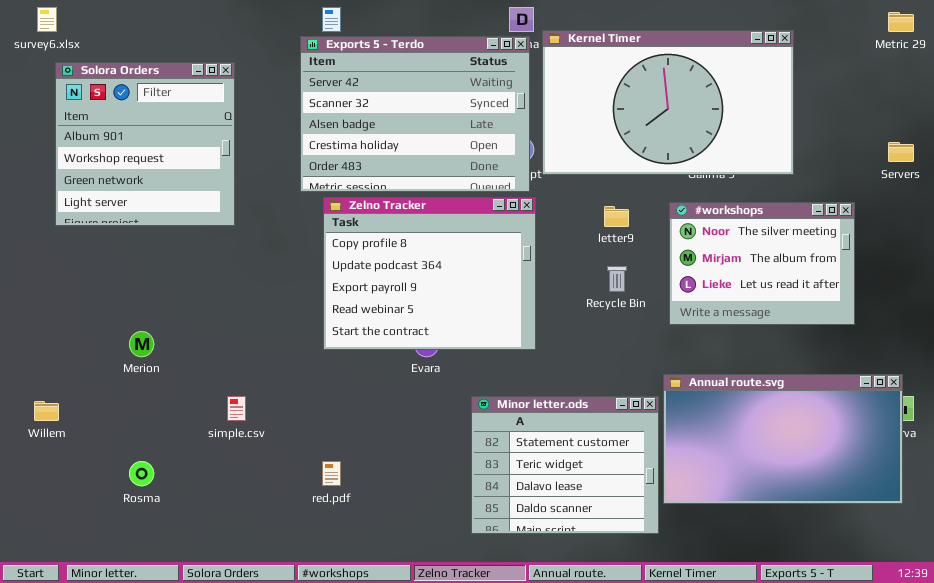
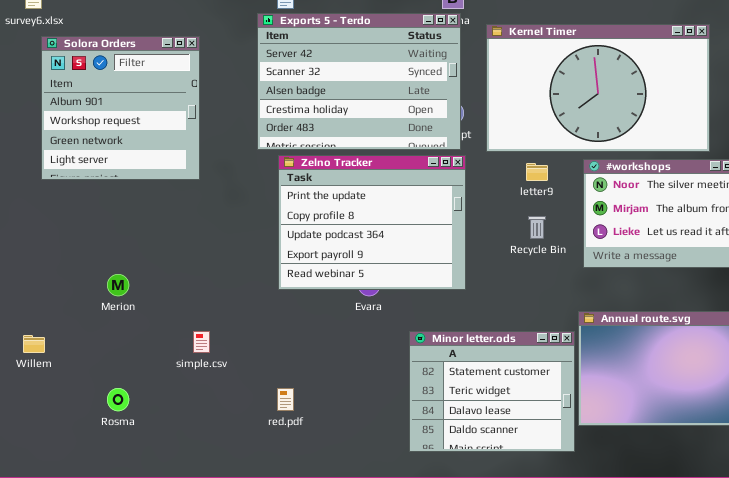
Kernel Timer: [542,30,794,175] -> [486,24,710,152], moved
Zelno Tracker: [323,197,536,350] -> [278,155,466,290], scrolled up 1 row

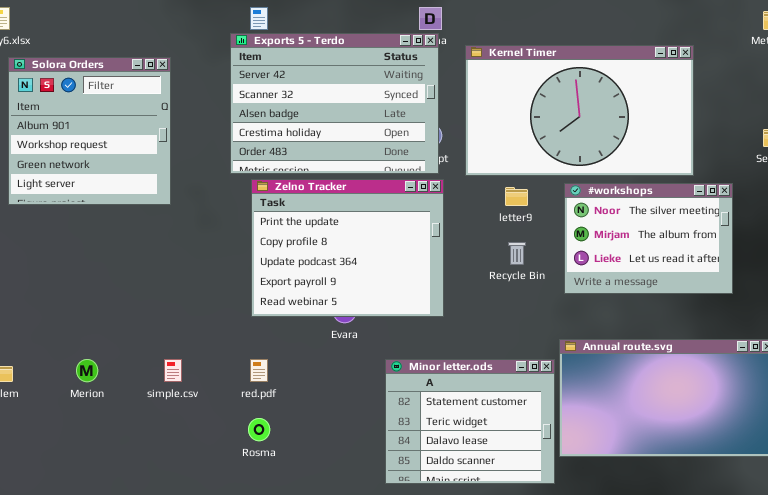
Merion: [107,274,129,296] -> [76,359,98,382], moved
Rosma: [107,388,129,411] -> [248,418,270,441], moved
red.pdf: [277,388,294,411] -> [250,359,268,382], moved

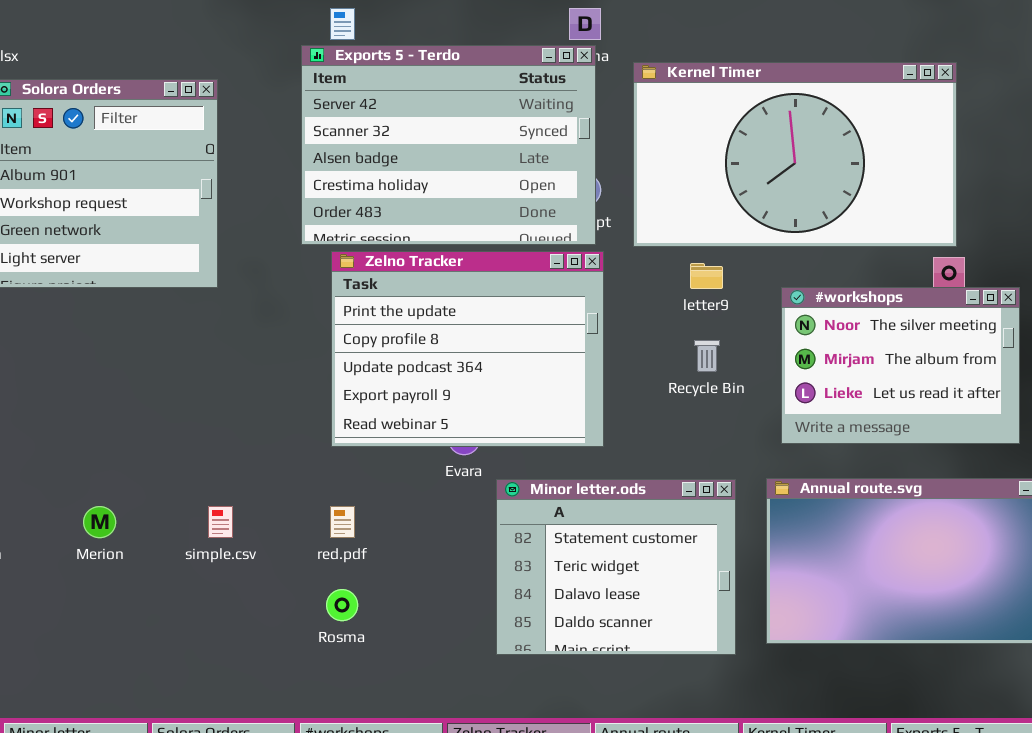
#workshops: [564,183,733,294] -> [781,287,1020,444], moved
Minor letter.ods: [385,359,555,484] -> [496,479,736,655], moved

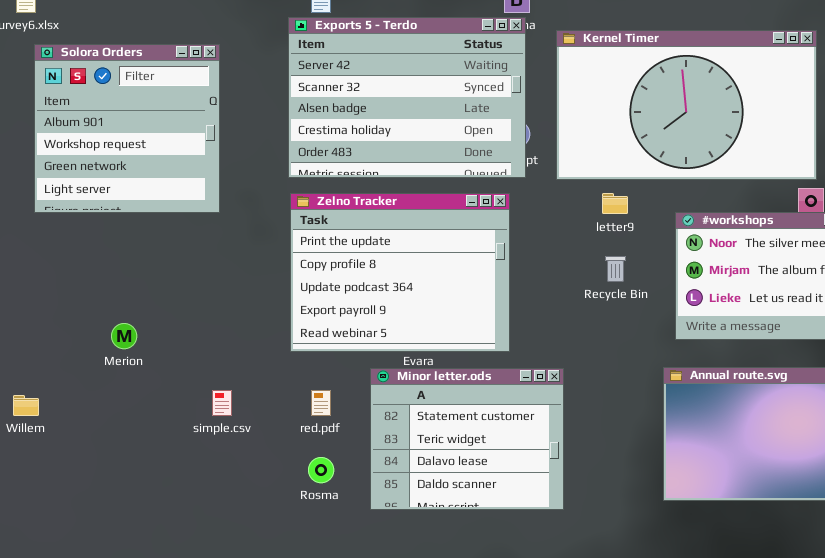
Zelno Tracker: [331,251,604,447] -> [290,193,510,352], moved
Minor letter.ods: [496,479,736,655] -> [370,368,564,510], moved
Merion: [83,506,116,538] -> [111,323,137,349], moved

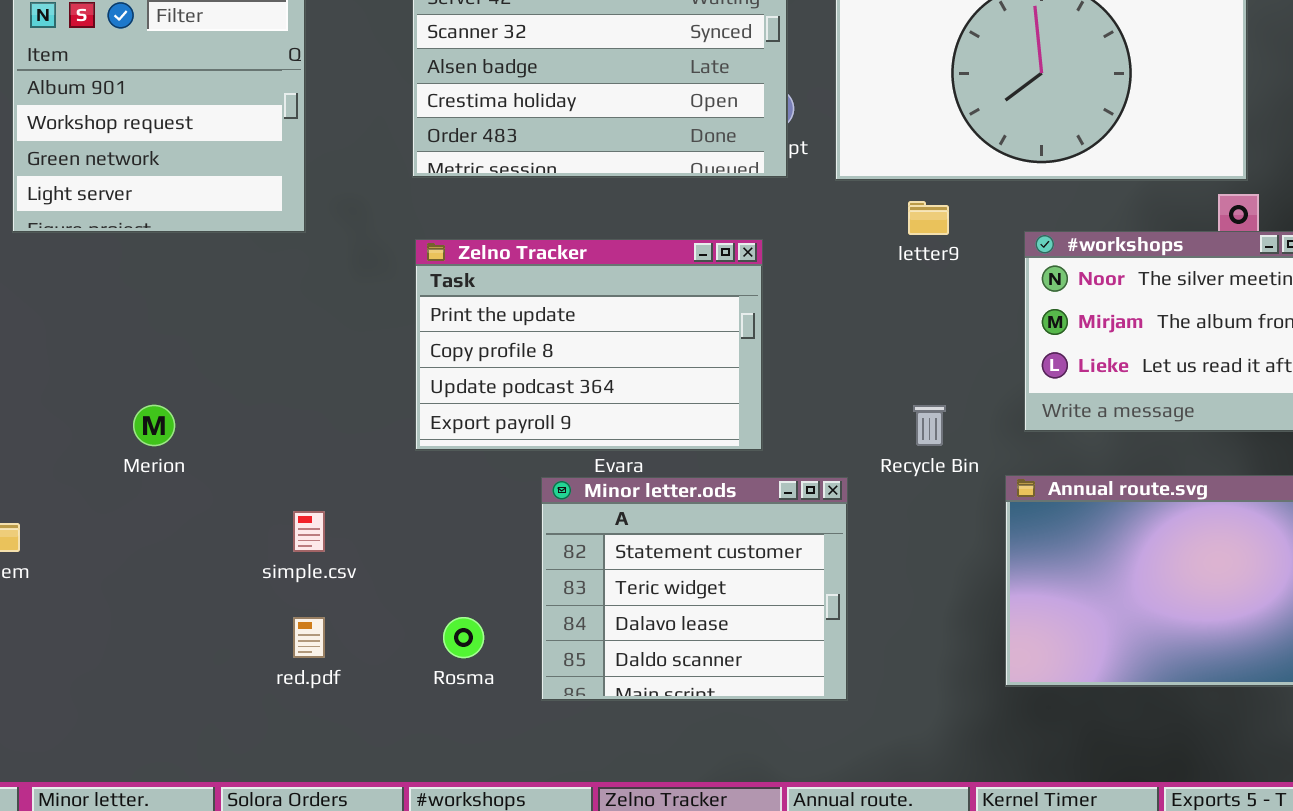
Zelno Tracker: [290,193,510,352] -> [415,239,763,451], resized
Recycle Bin: [605,256,626,282] -> [913,405,946,446], moved
red.pdf: [311,390,331,416] -> [293,617,325,658], moved

